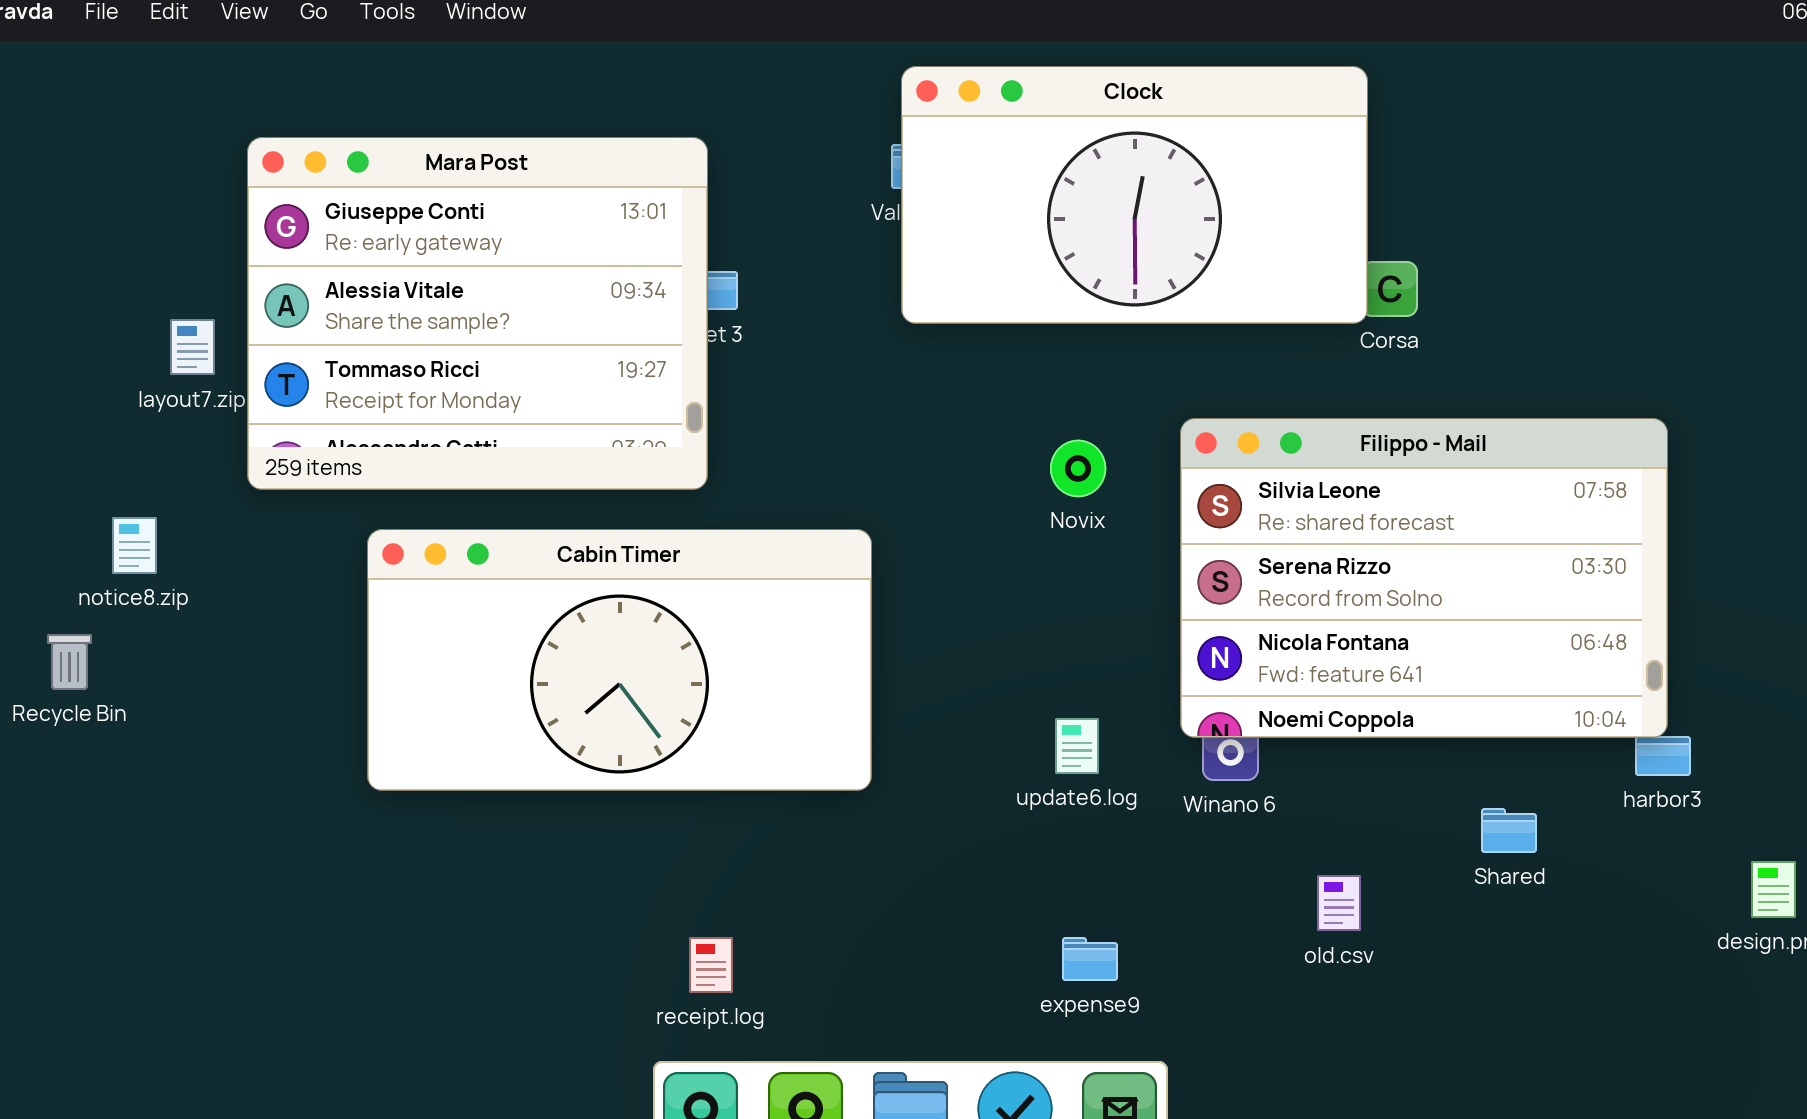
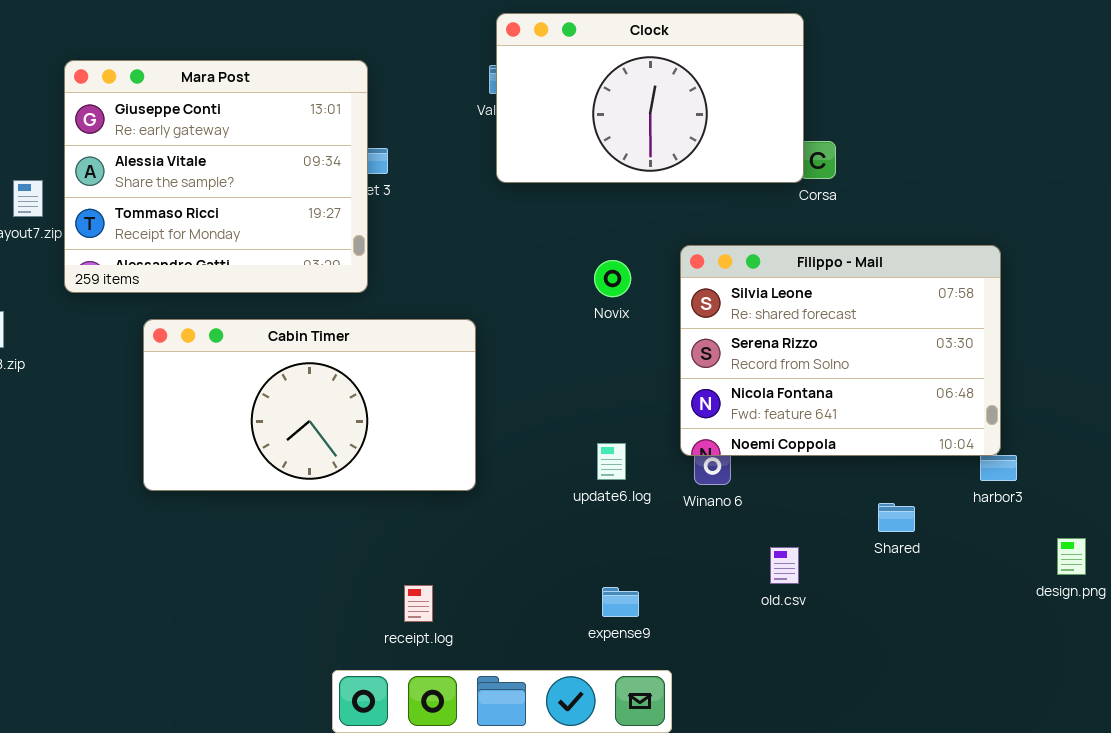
receipt.log: [689,937,733,993] -> [404,585,433,622], moved

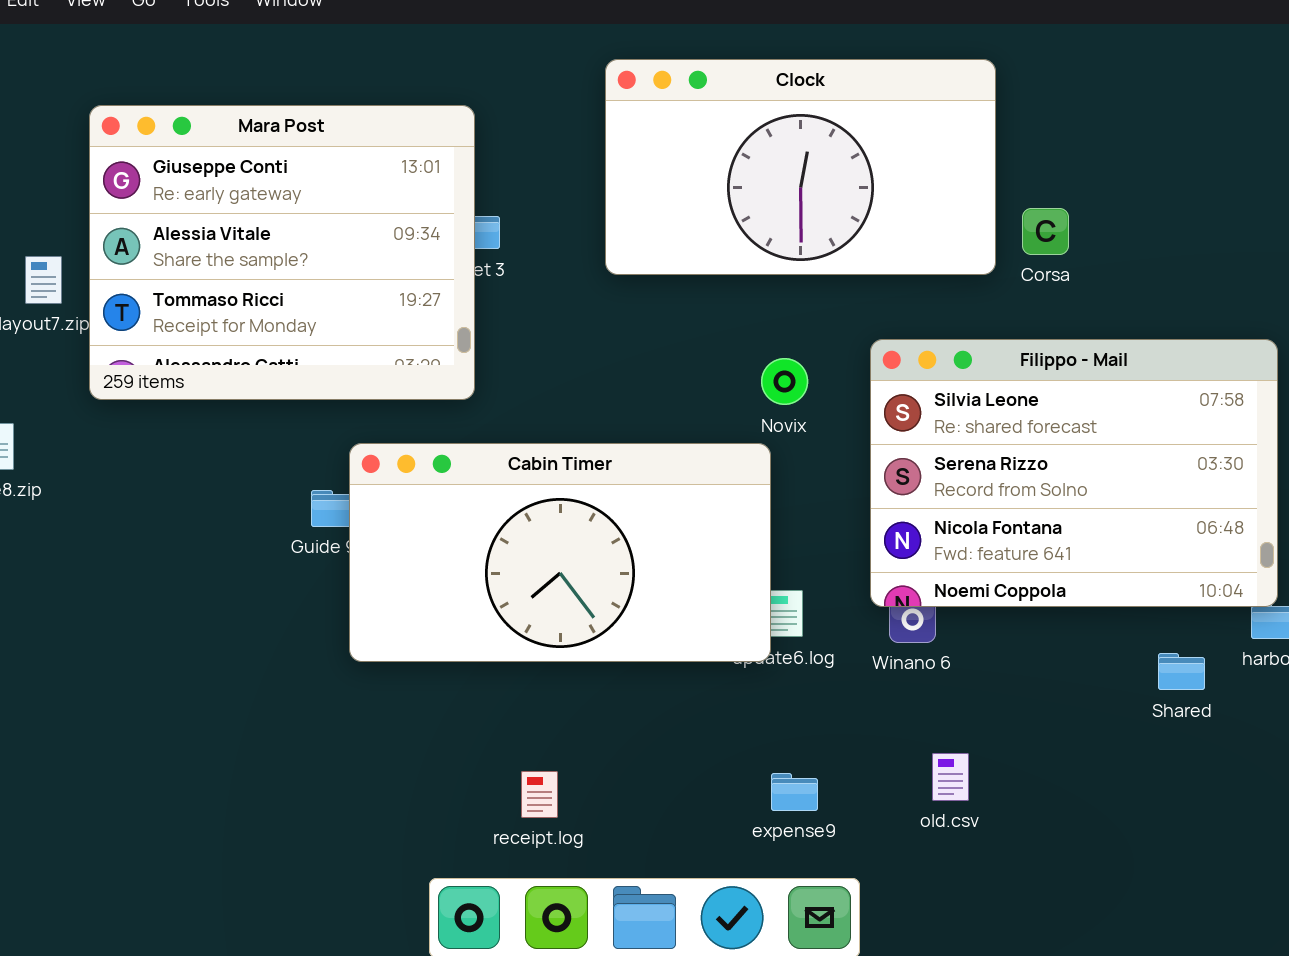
Clock: [496,13,804,183] -> [605,59,996,275], moved
Cabin Timer: [143,319,476,491] -> [349,443,771,662], moved
Shared: [878,503,915,532] -> [1158,653,1205,690], moved
old.csv: [770,547,799,584] -> [932,753,969,801], moved

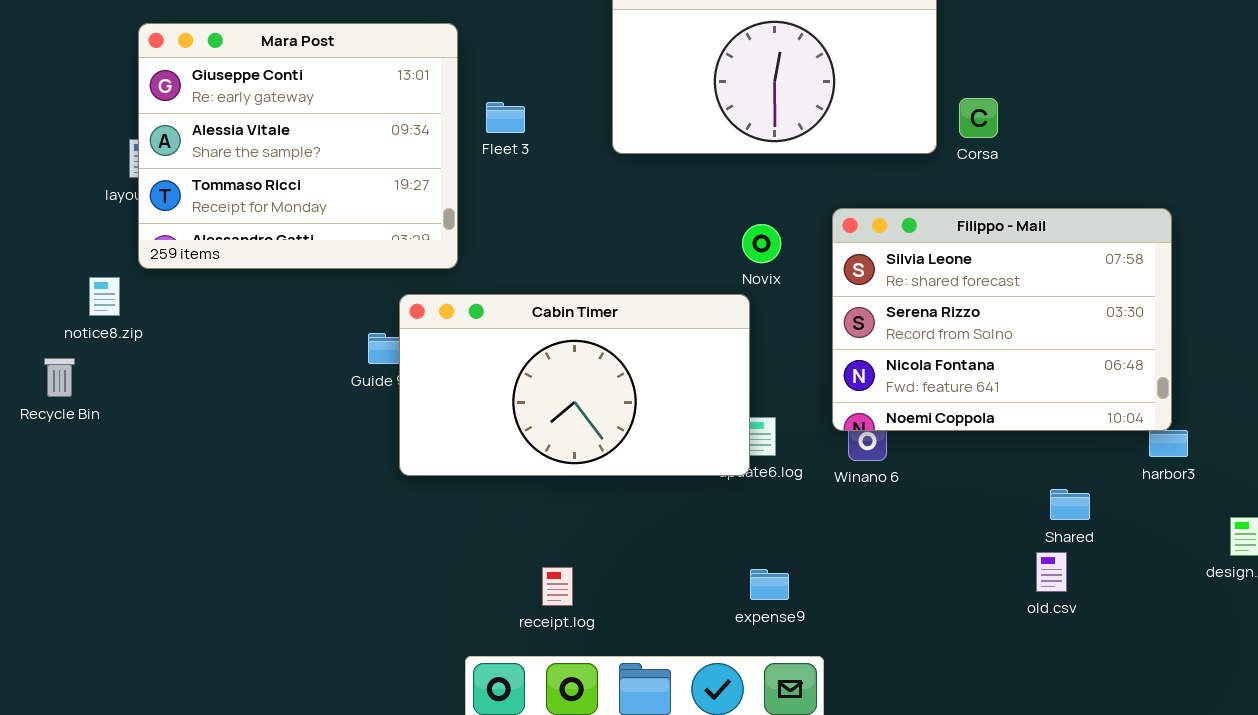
Mara Post: [89,105,475,400] -> [138,23,458,269], moved
Shared: [1158,653,1205,690] -> [1050,489,1090,520], moved
old.csv: [932,753,969,801] -> [1036,552,1067,592], moved

